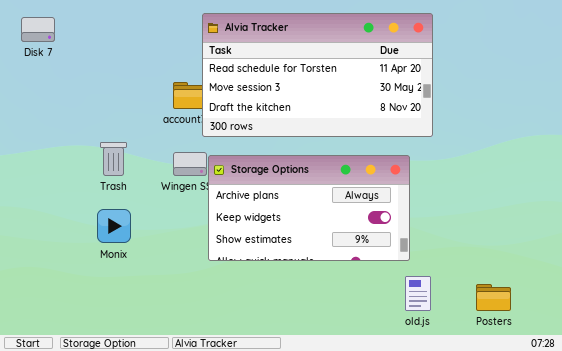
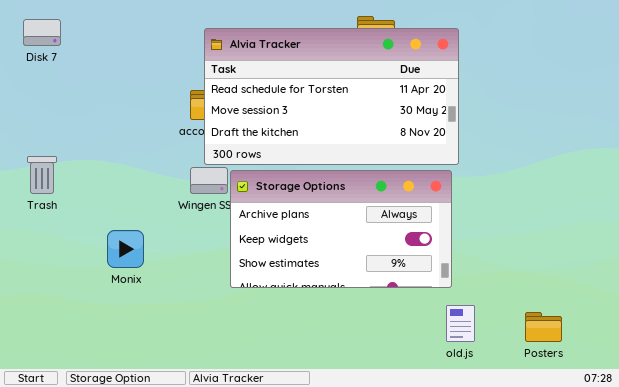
Alvia Tracker: [202,13,433,137] -> [204,28,459,165], moved
Trash: [100,142,127,176] -> [27,156,57,194], moved

